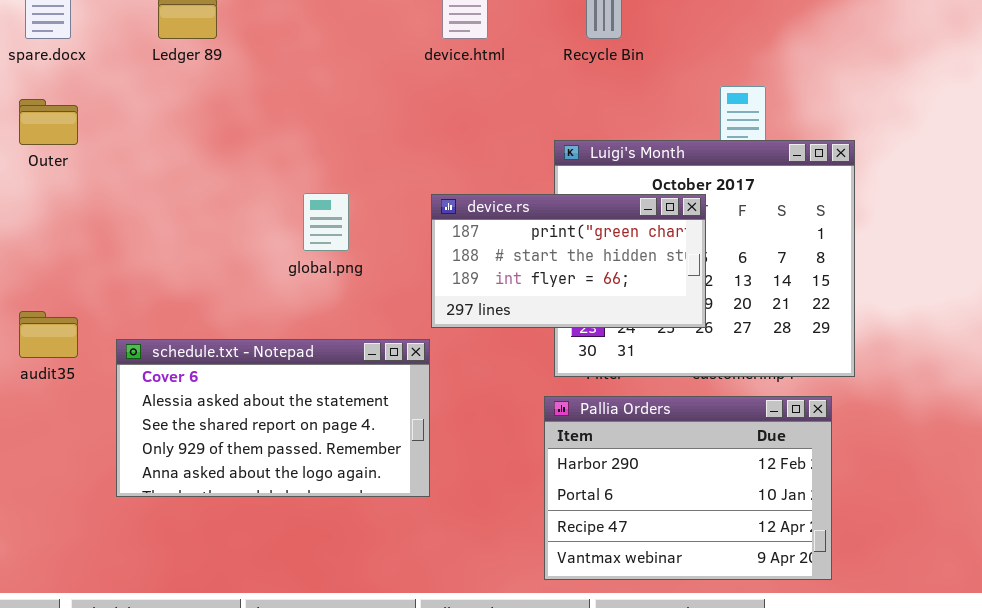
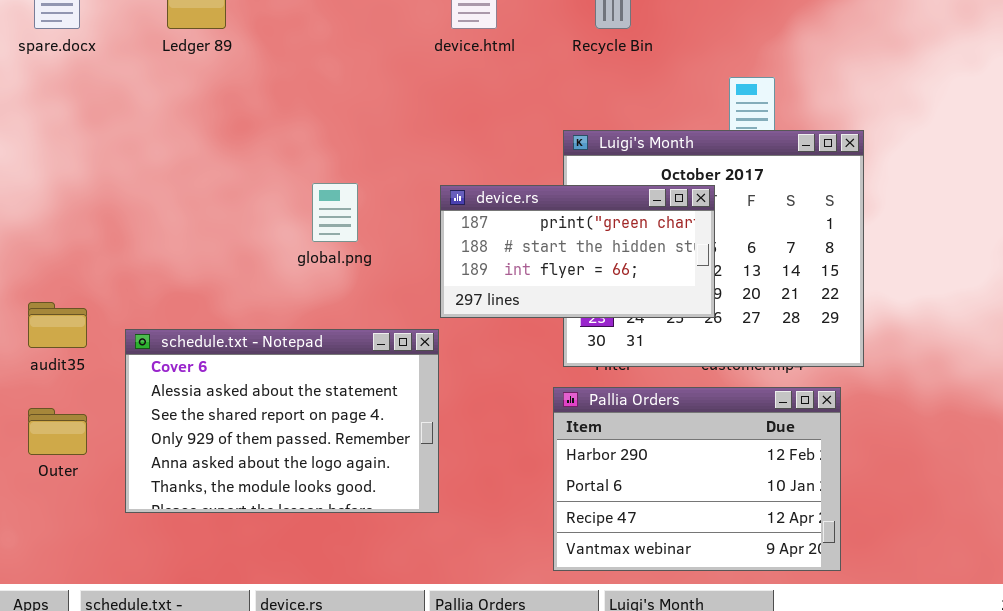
Outer: [19,99,78,145] -> [28,408,87,455], moved
schedule.txt - Notepad: [116,339,430,497] -> [125,329,439,513], resized

